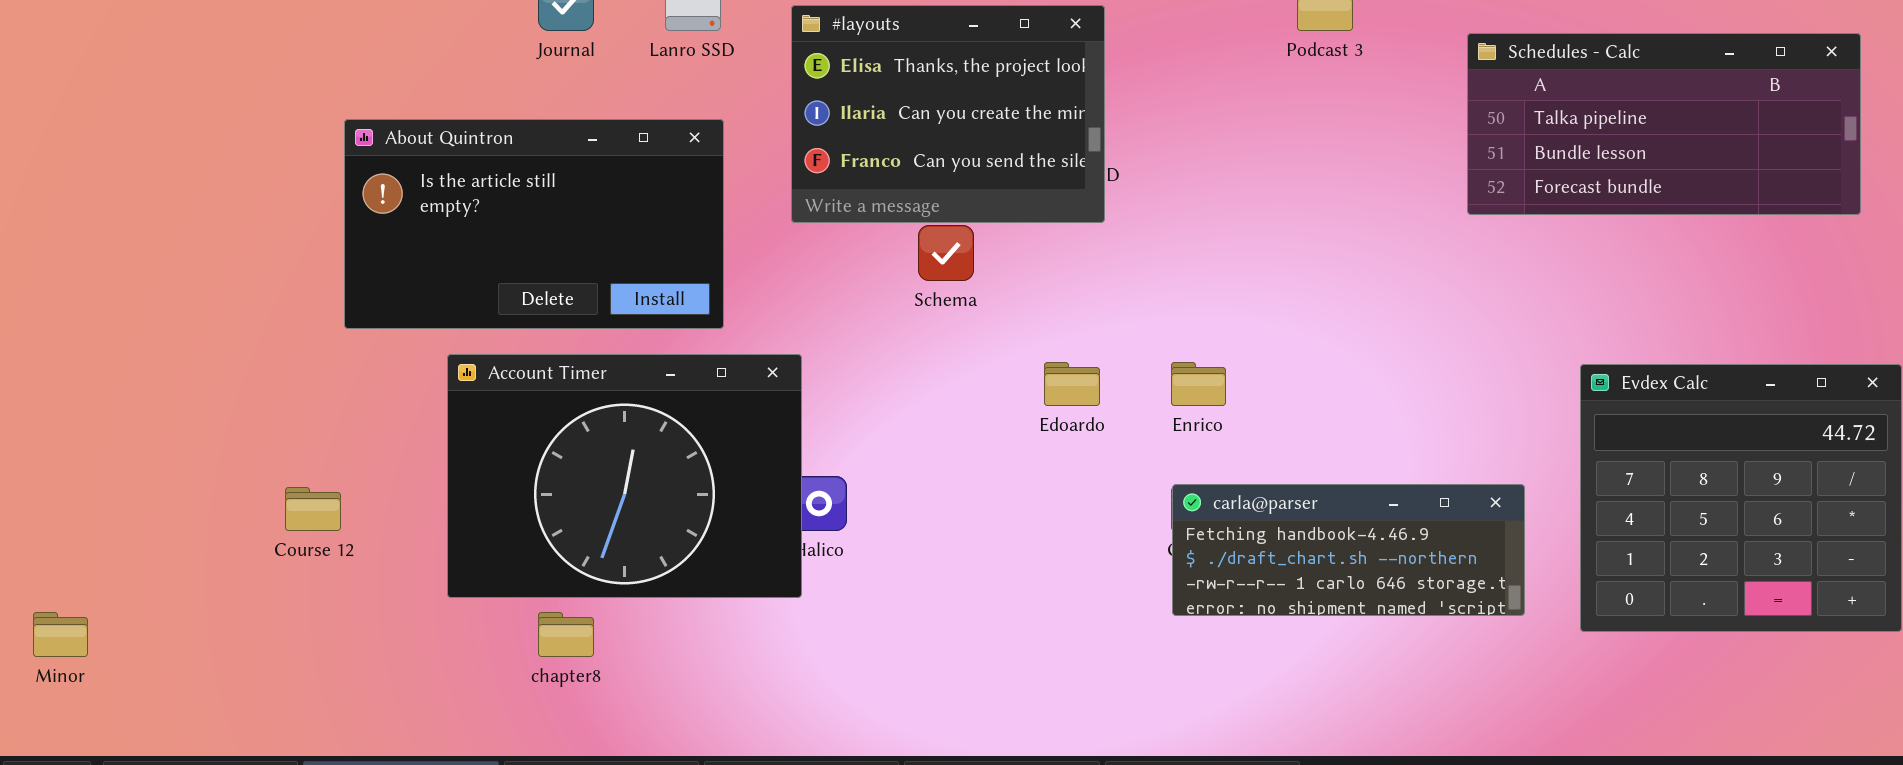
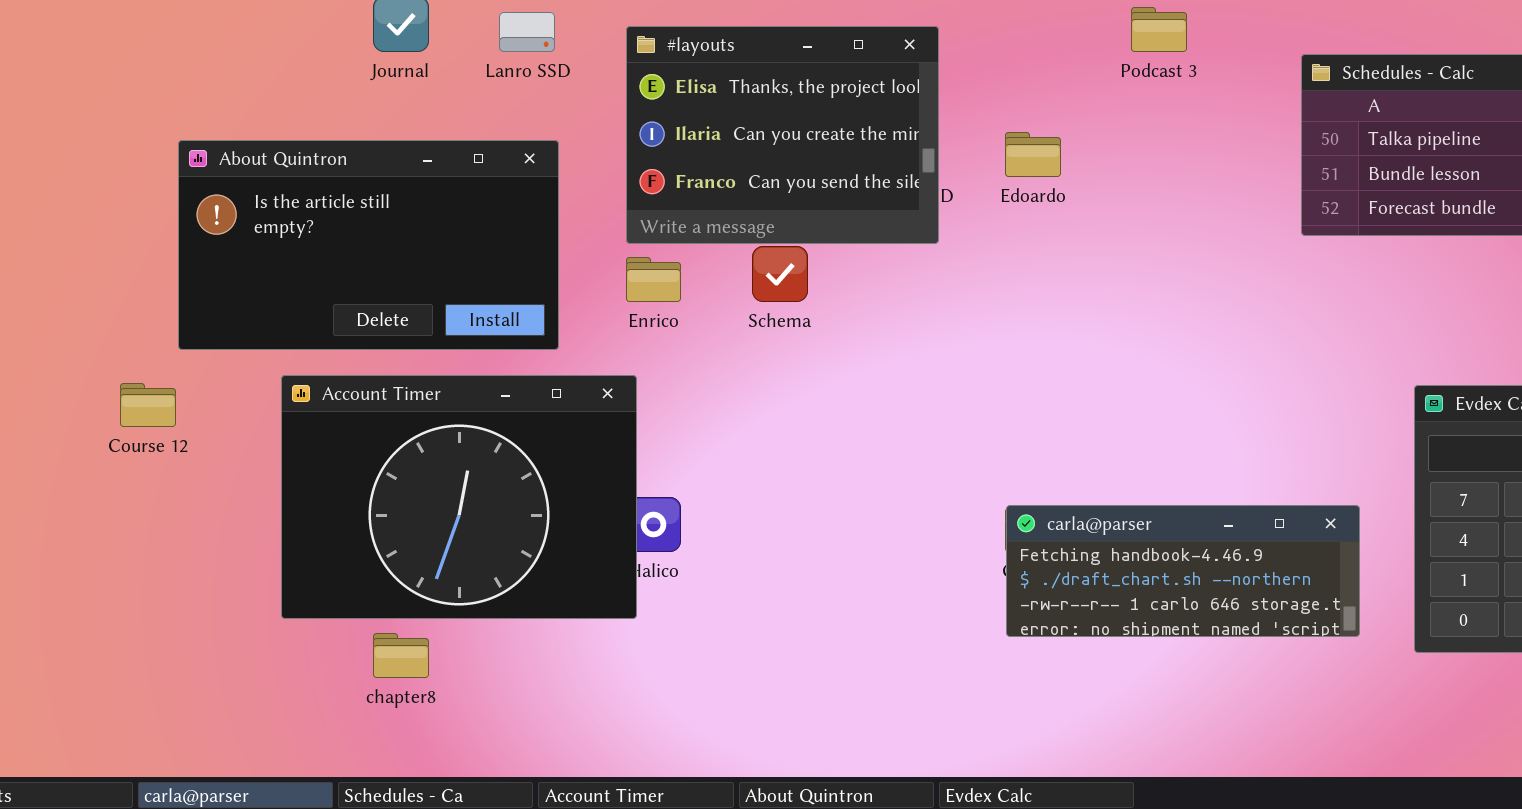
Edoardo: [1044,362,1100,406] -> [1005,132,1061,177], moved
Enrico: [1171,362,1226,406] -> [626,257,681,302], moved
Course 12: [285,487,341,531] -> [120,383,176,427], moved

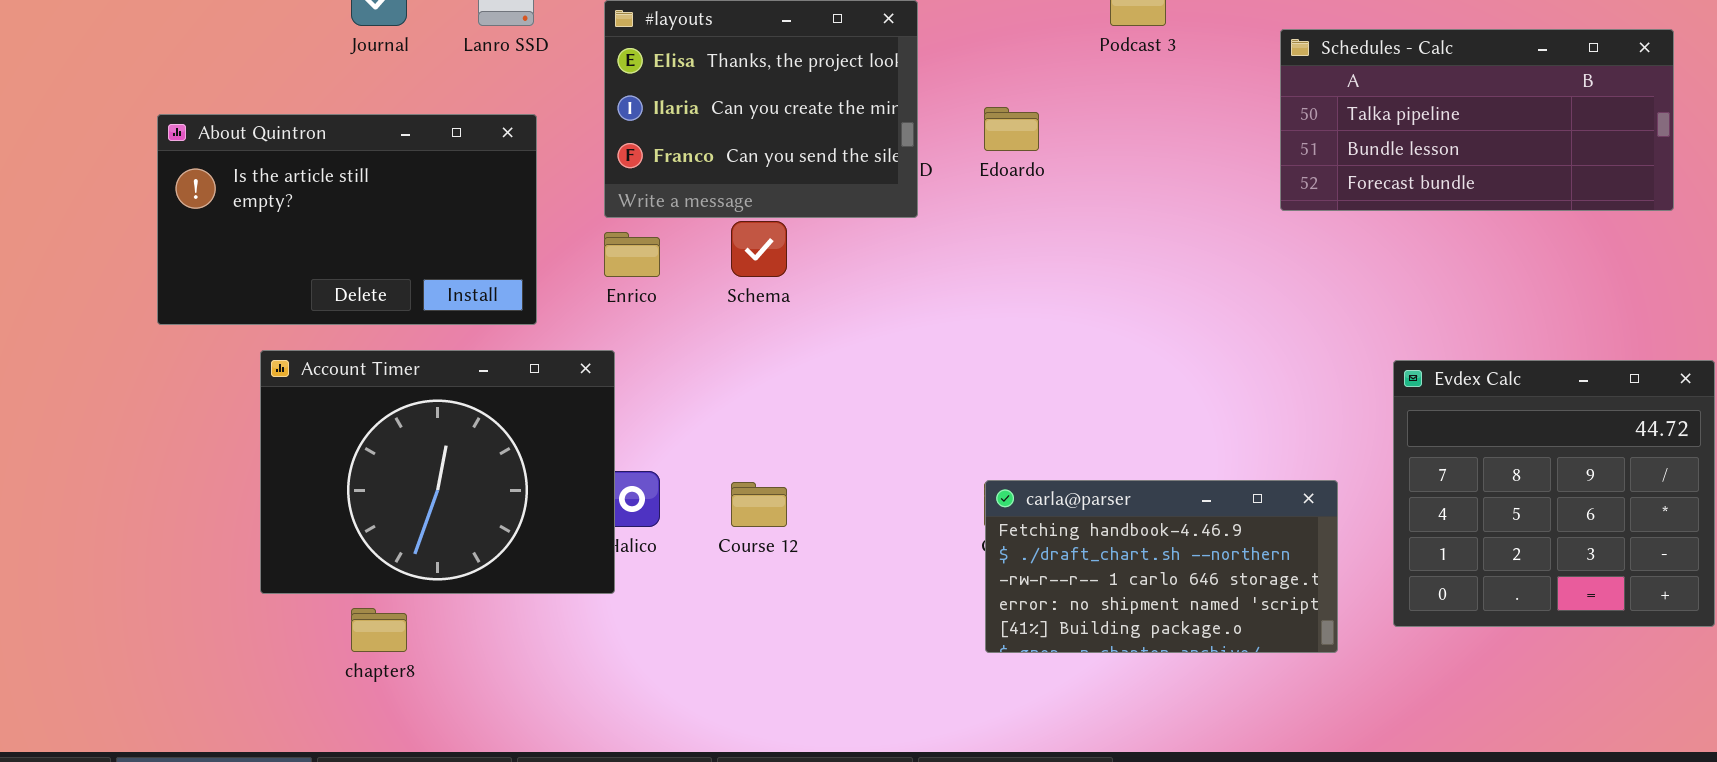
Course 12: [120,383,176,427] -> [731,482,787,527], moved
carla@parser: [1006,505,1360,637] -> [985,480,1338,653], resized

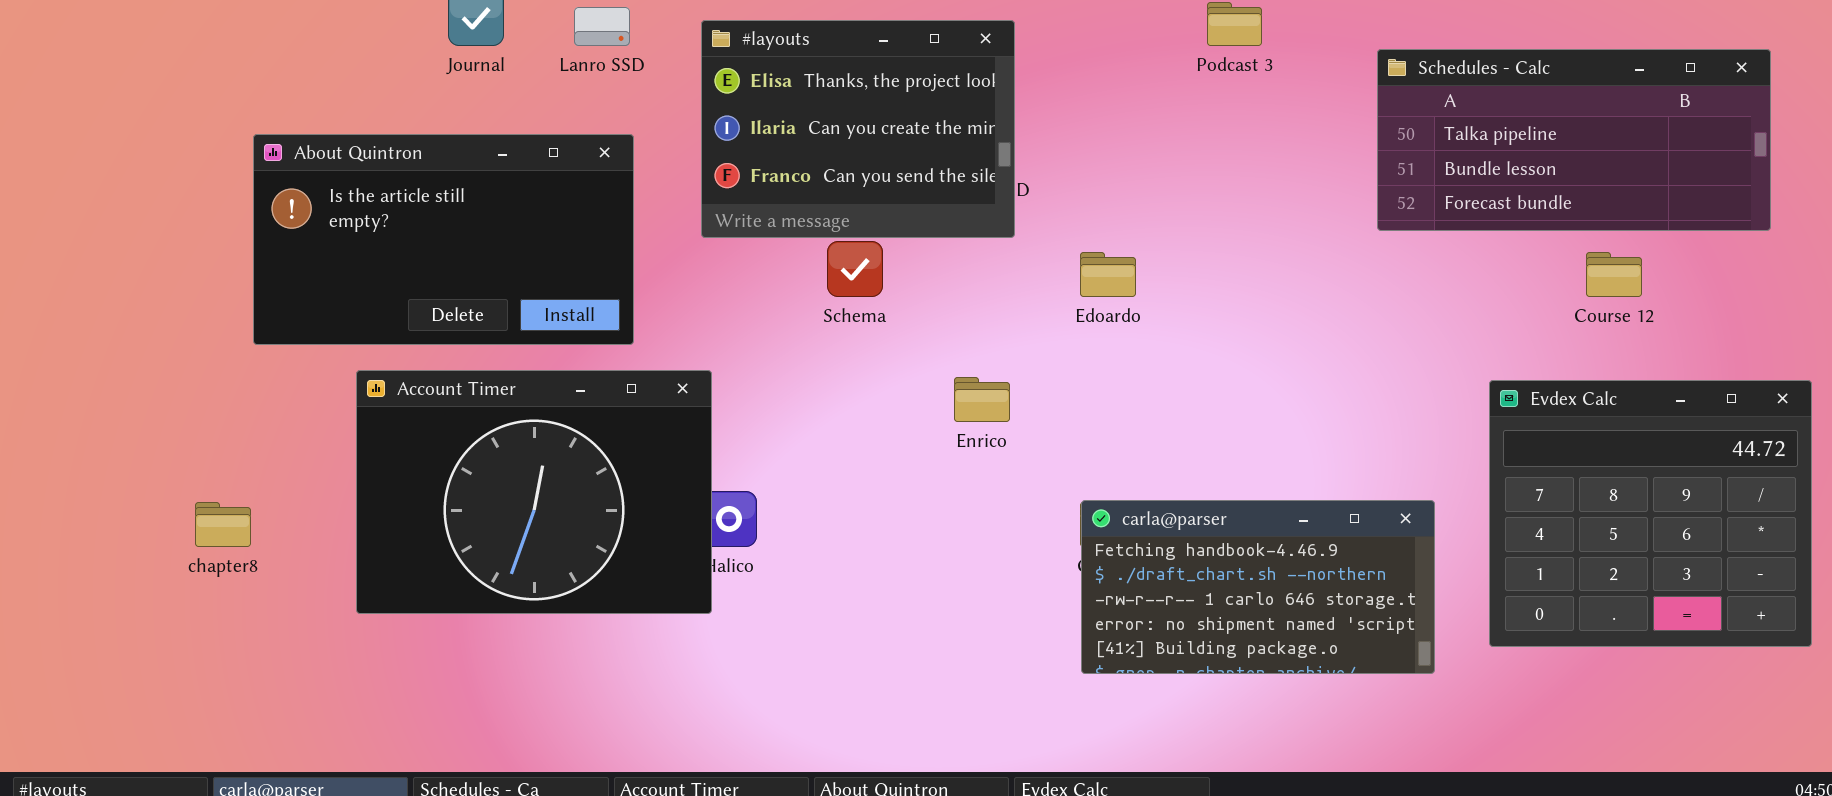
Edoardo: [984,107,1039,151] -> [1080,252,1136,297], moved
Enrico: [604,232,660,277] -> [954,377,1010,422], moved
Course 12: [731,482,787,527] -> [1586,252,1642,297], moved
chapter8: [351,608,407,652] -> [195,502,251,547], moved

